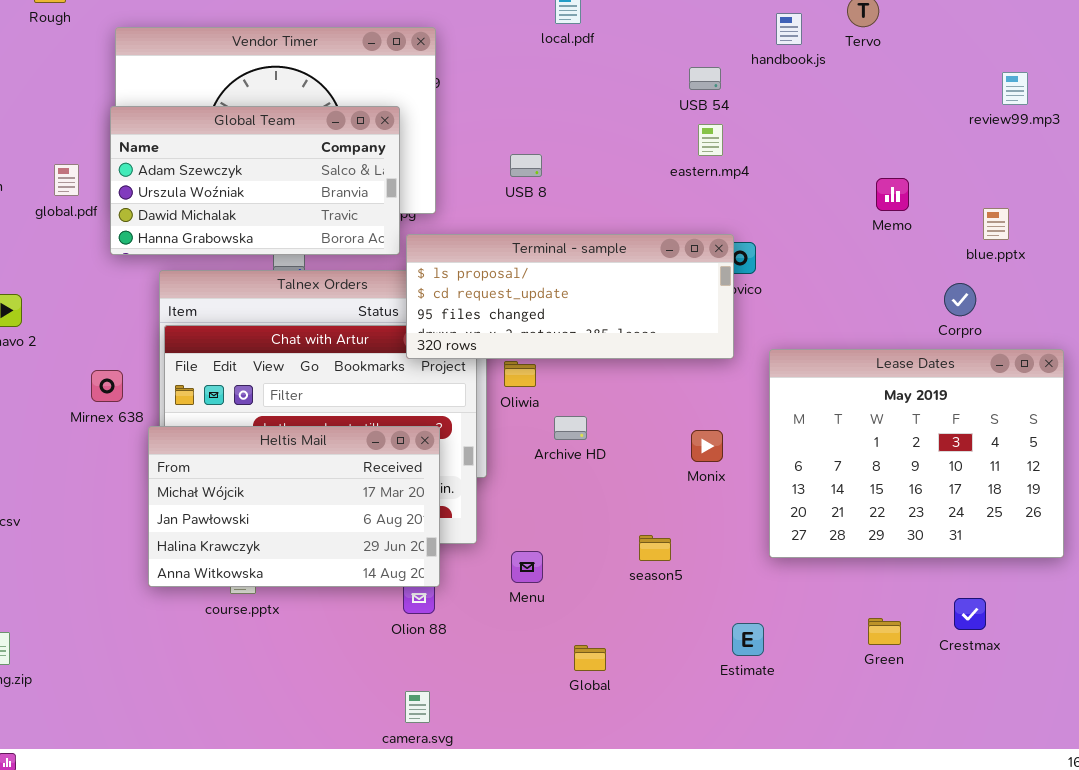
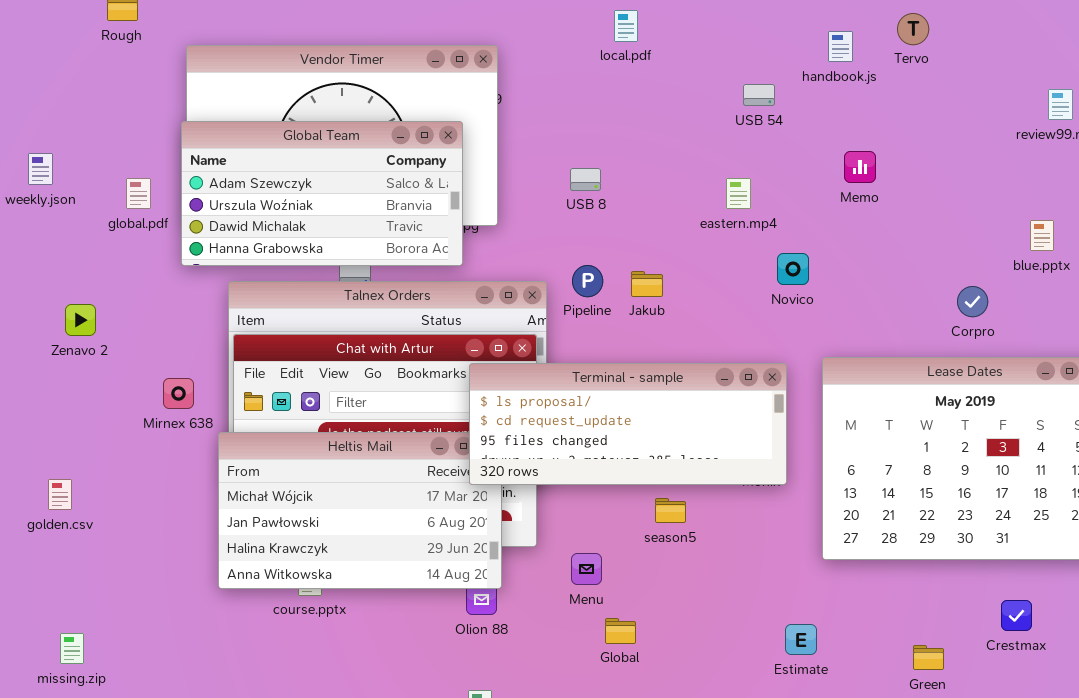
eastern.mp4: [698,124,723,156] -> [726,178,751,209], moved
Memo: [876,178,909,211] -> [844,151,876,183], moved
Terminal - sample: [406,234,734,359] -> [469,363,787,485], moved
Corpro: [944,283,976,316] -> [957,286,988,317], moved
season5: [639,535,671,561] -> [655,498,686,523], moved
Green: [868,618,901,645] -> [913,645,944,670], moved
Global: [574,645,606,671] -> [605,618,636,644], moved

